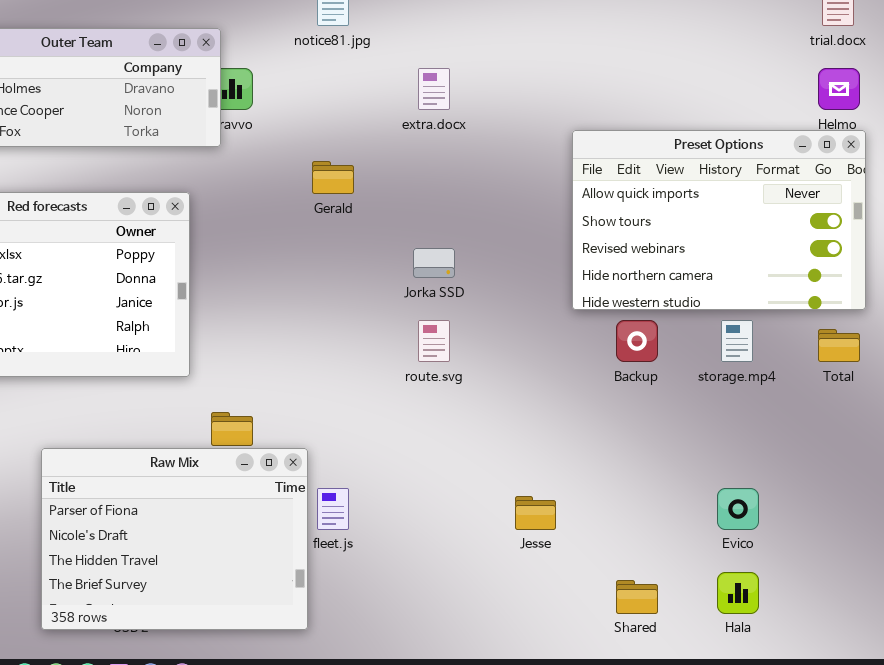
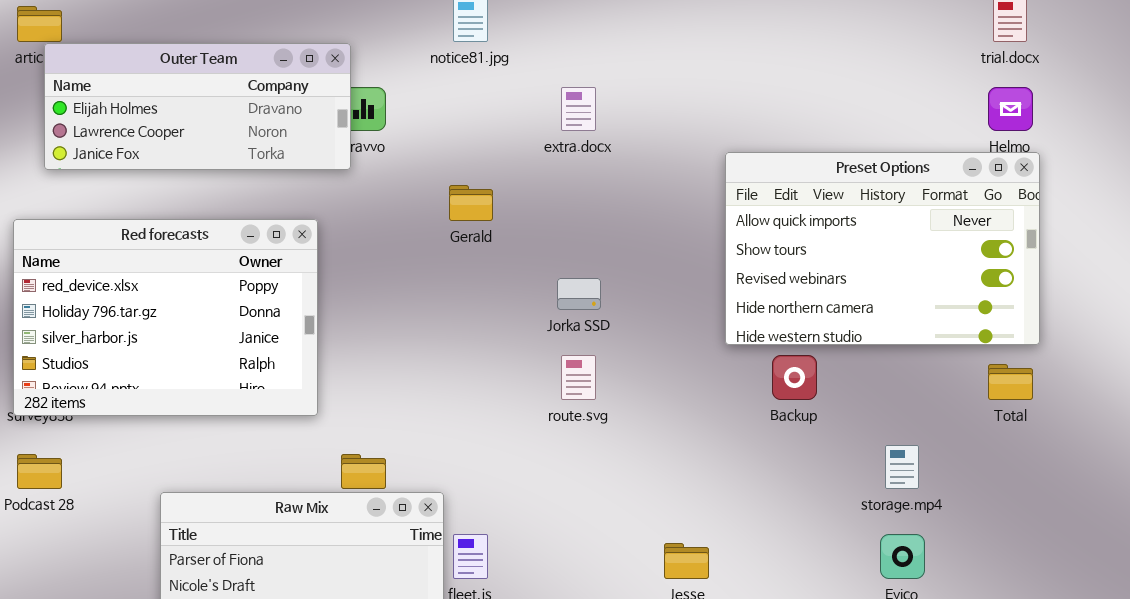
storage.mp4: [721,320,753,362] -> [885,445,919,489], moved

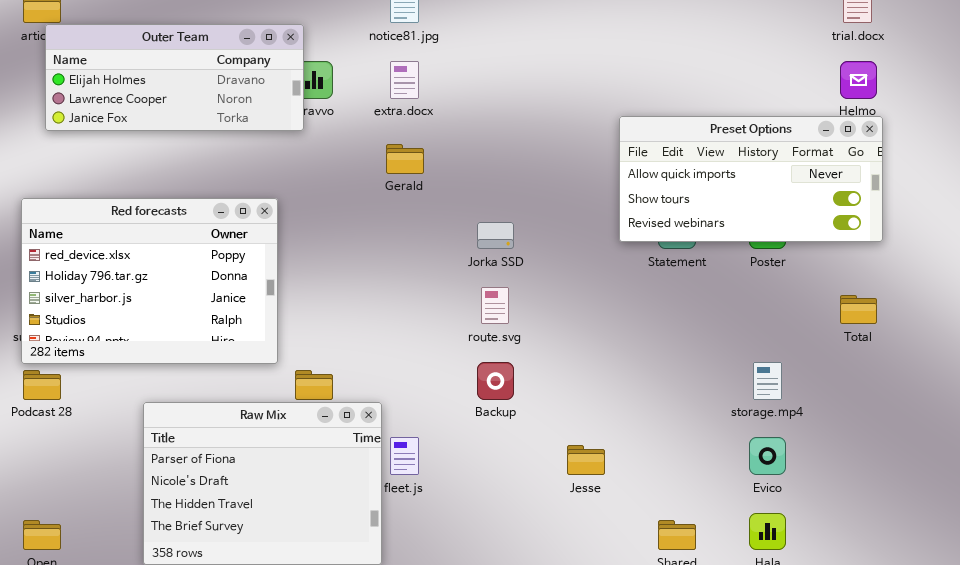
extra.docx: [561,87,596,131] -> [390,61,419,99], moved
Preset Options: [725,152,1040,345] -> [619,116,883,242], resized
Red forecasts: [13,219,318,416] -> [21,198,278,364], moved
Backup: [772,355,817,400] -> [477,362,514,400], moved

